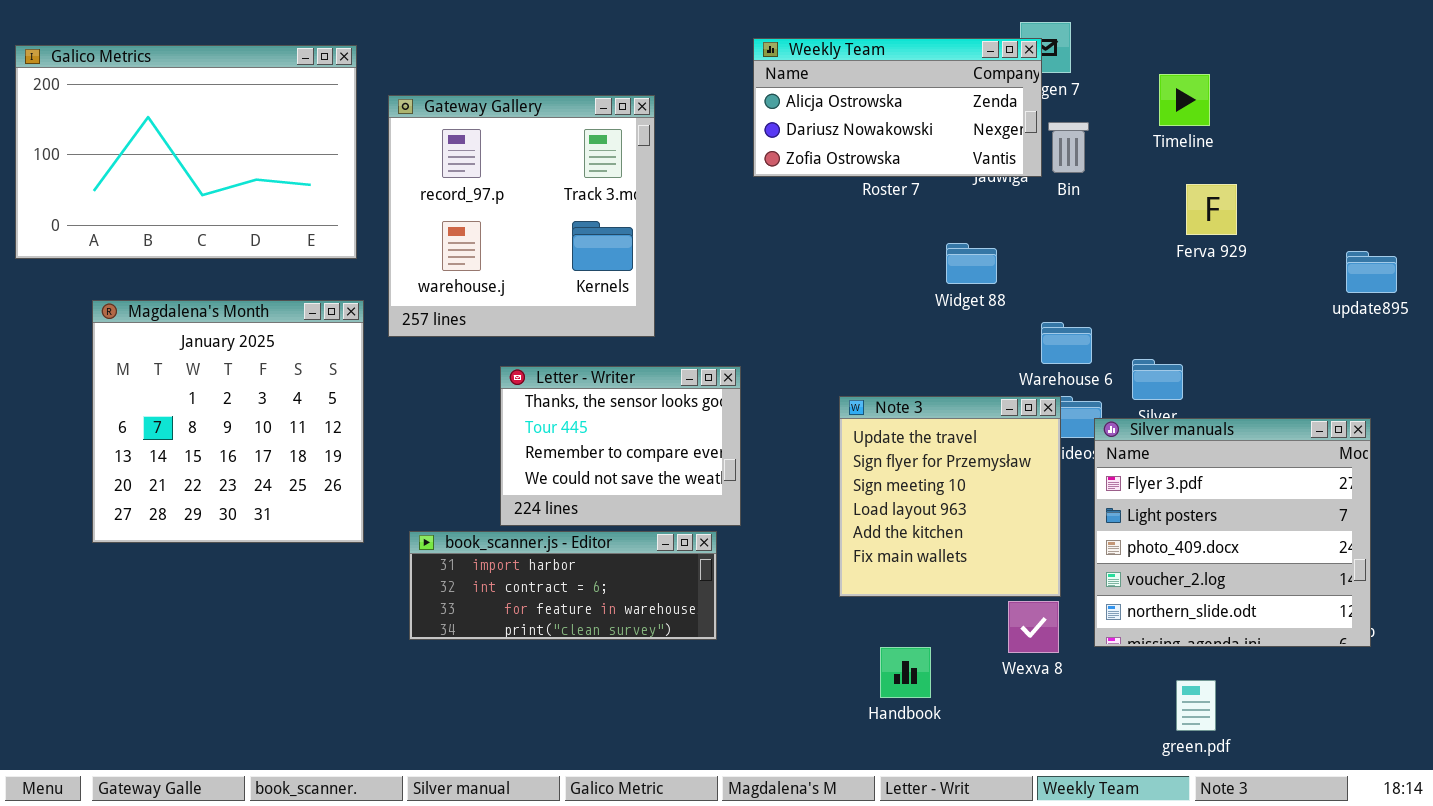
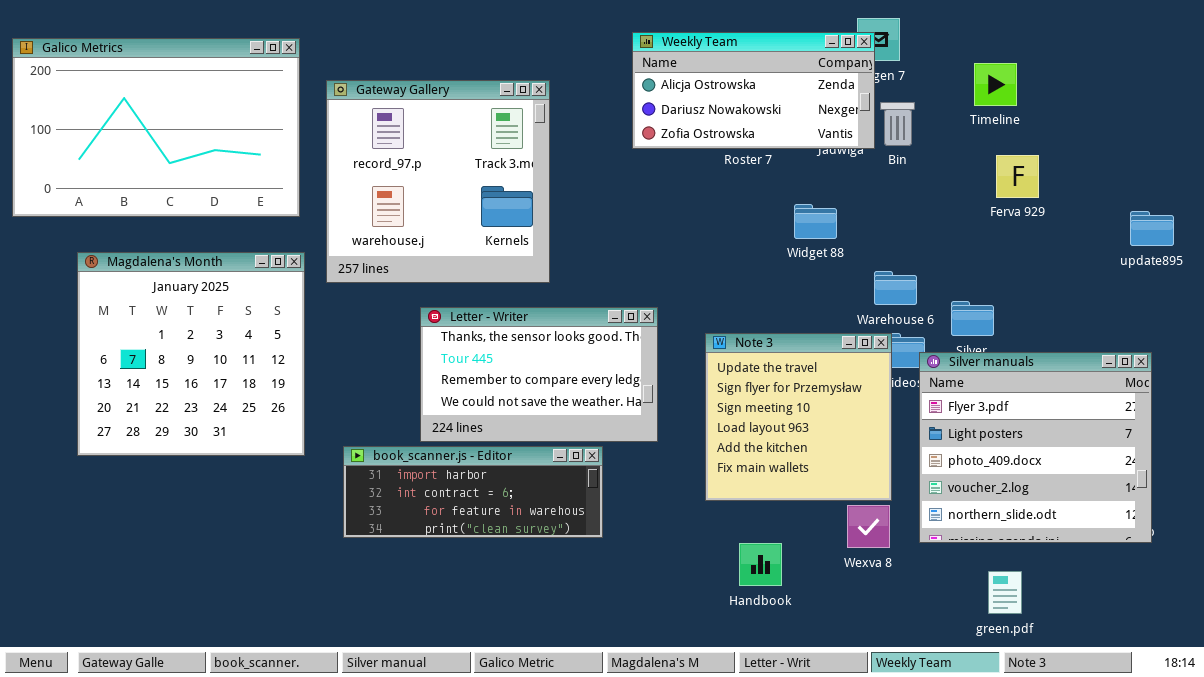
Letter - Writer: [500,366,741,526] -> [420,307,658,442], resized

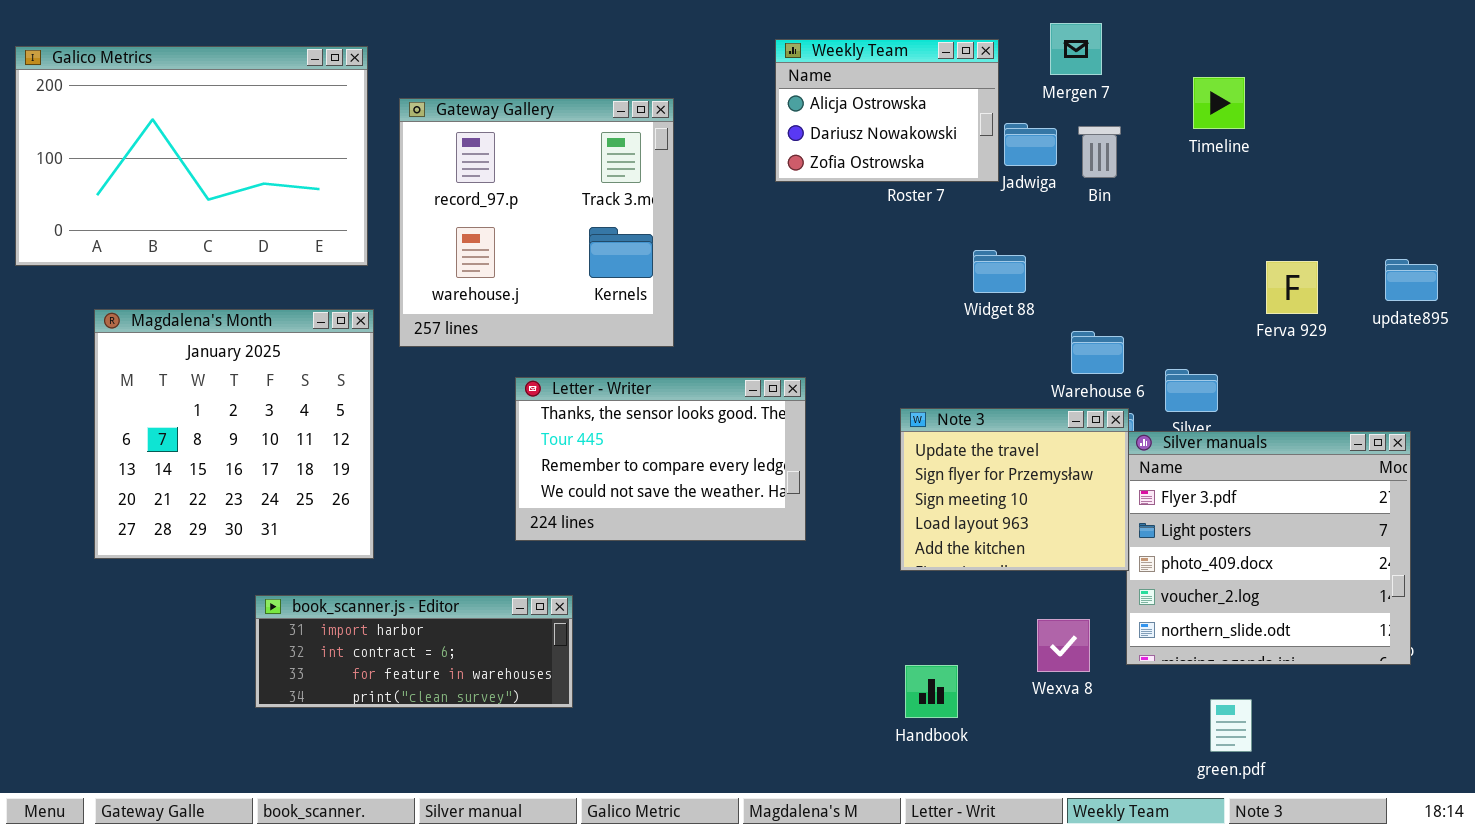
Weekly Team: [632,32,875,149] -> [775,39,999,182], resized
Ferva 929: [996,155,1039,198] -> [1266,261,1318,314], moved
Note 3: [705,333,892,501] -> [900,408,1129,571], moved, resized
book_scanner.js - Editor: [343,446,603,538] -> [255,595,573,708], moved

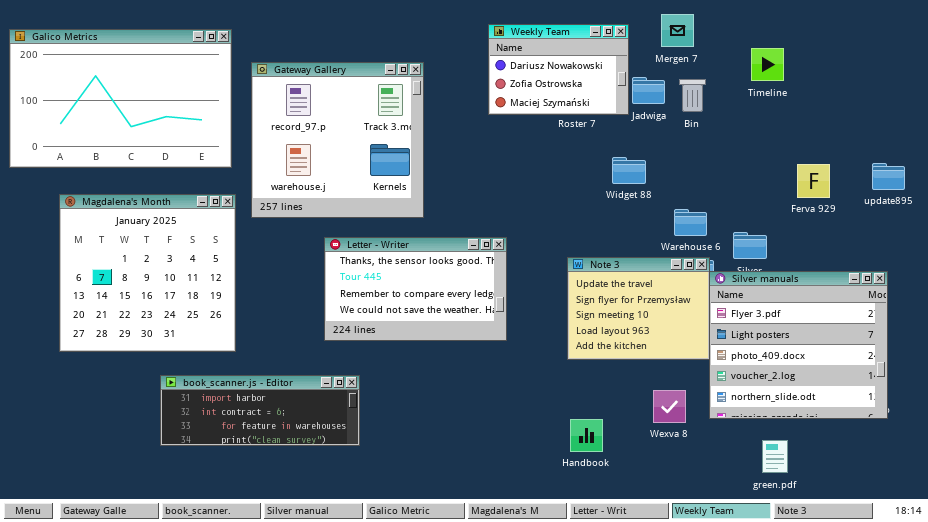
Weekly Team: [775,39,999,182] -> [488,24,629,115], scrolled down 1 row

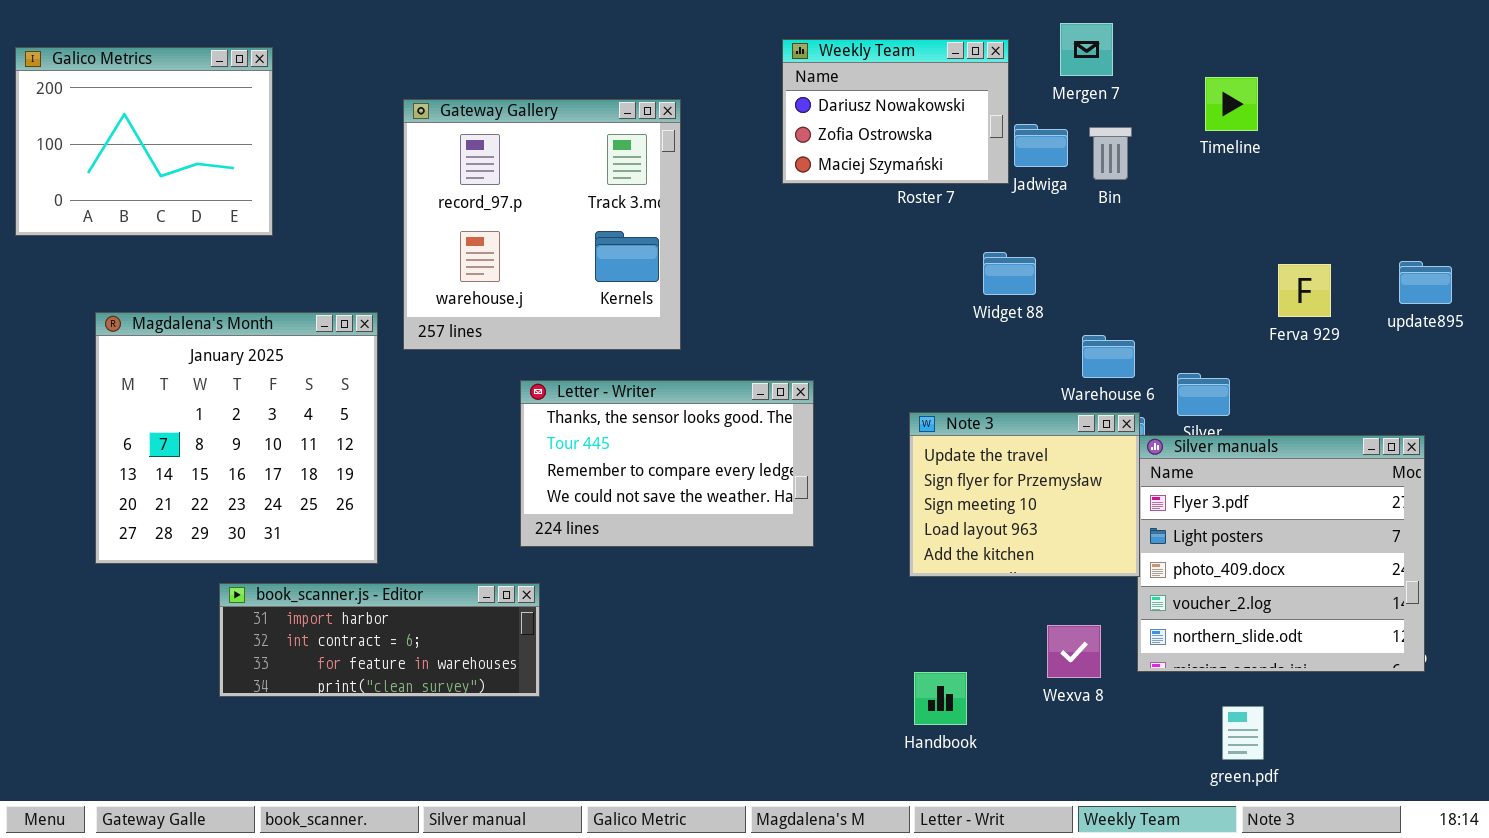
Galico Metrics: [9,29,232,168] -> [15,47,273,236], resized
book_scanner.js - Editor: [160,375,360,446] -> [219,583,540,697], moved

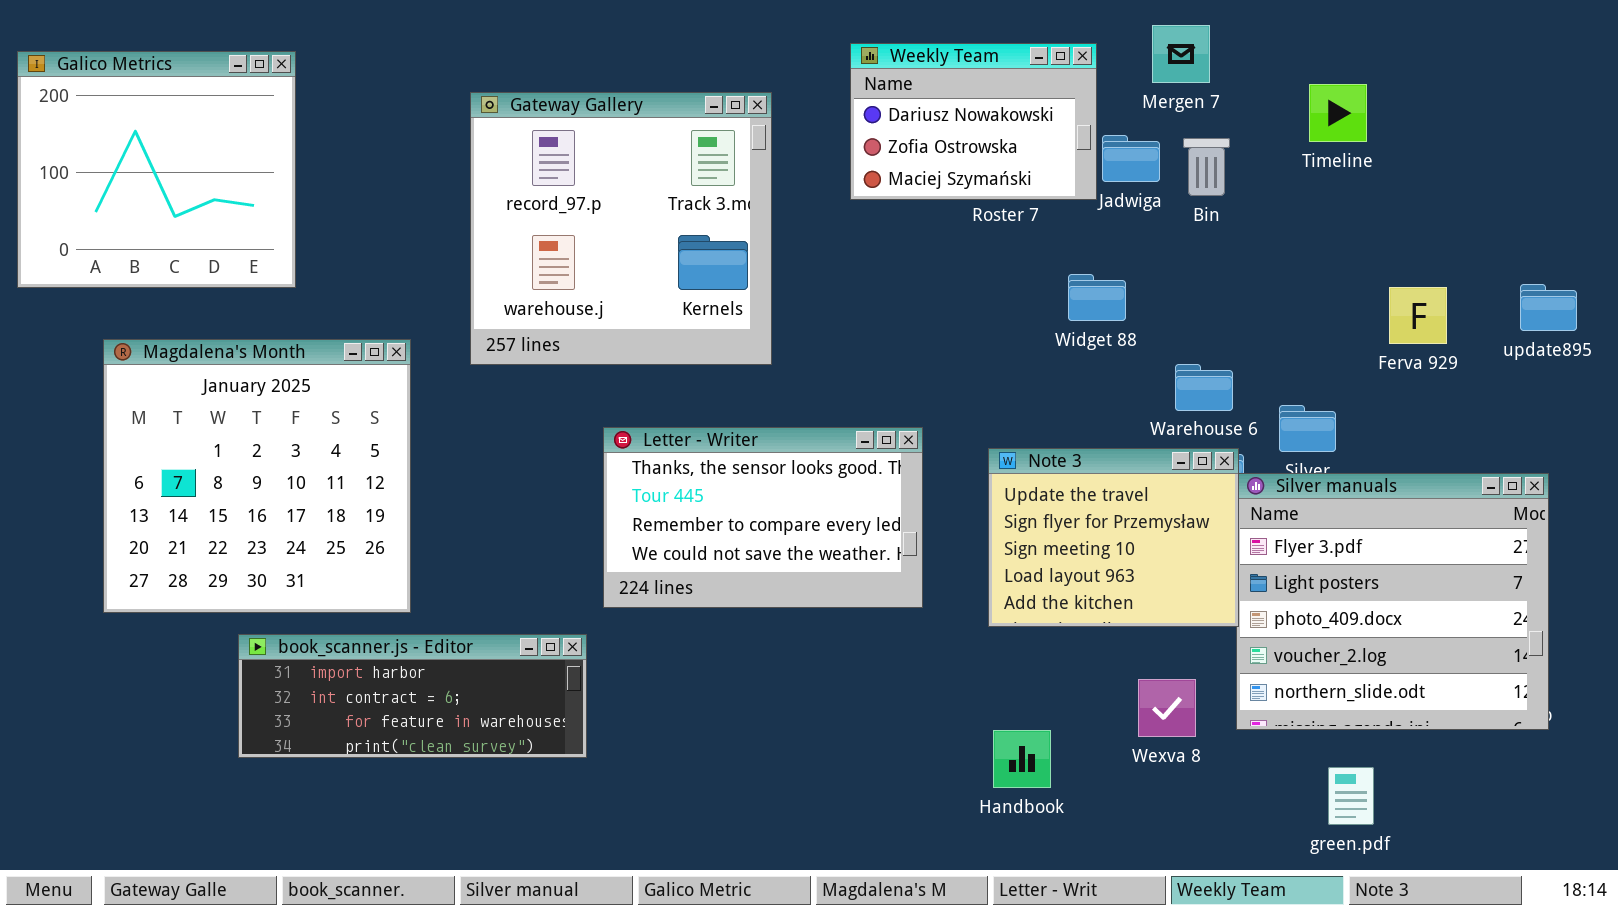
Galico Metrics: [15,47,273,236] -> [17,51,296,288], resized
Gateway Gallery: [403,99,681,350] -> [470,92,772,365], moved
Letter - Writer: [520,380,814,547] -> [603,427,923,608], moved

